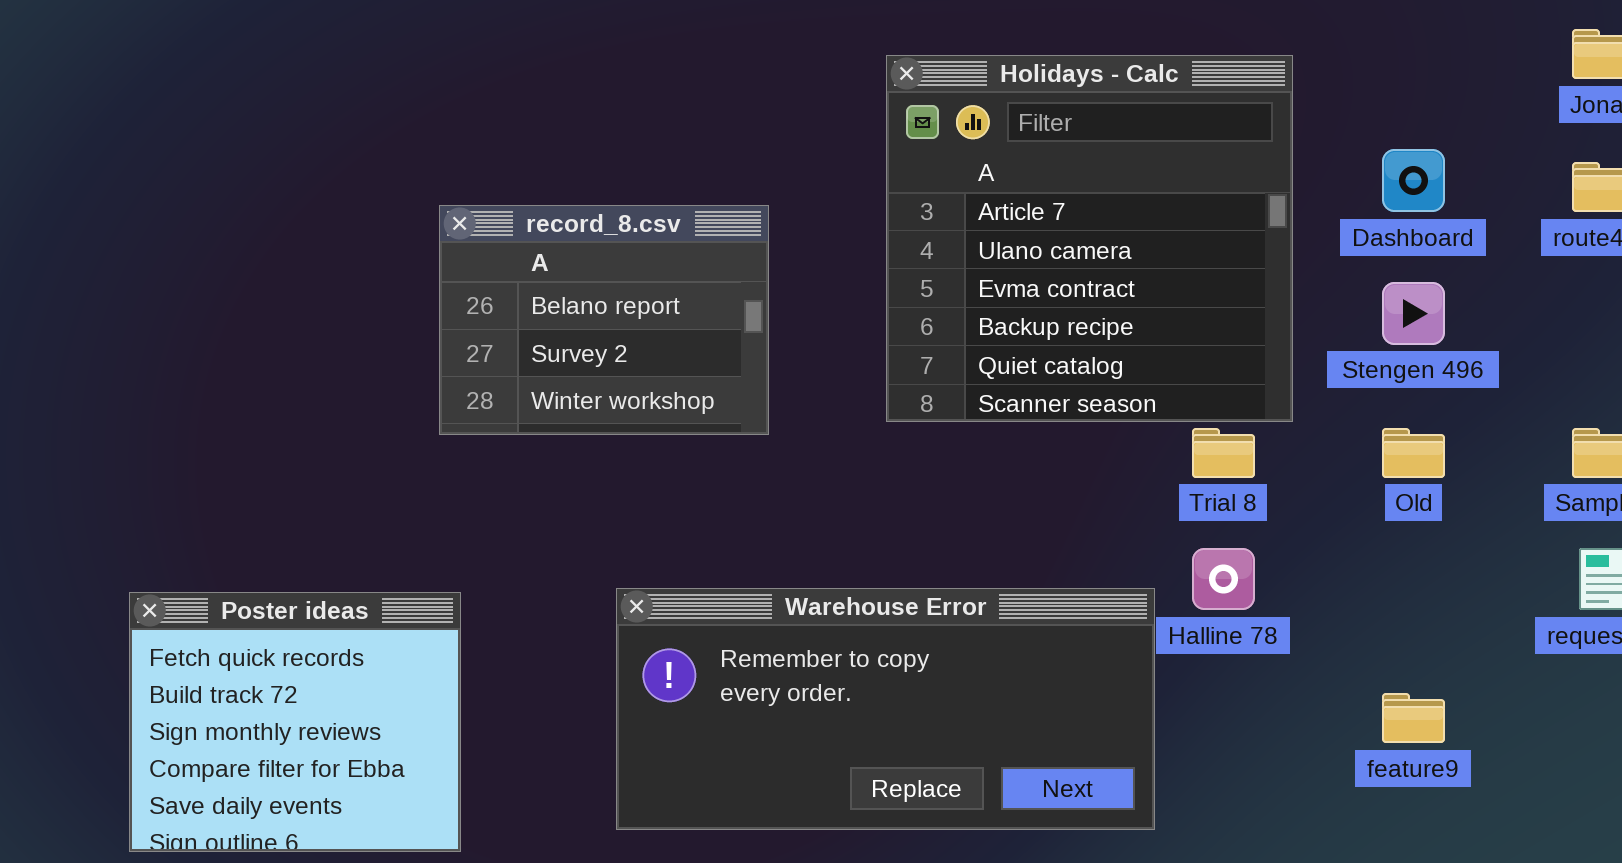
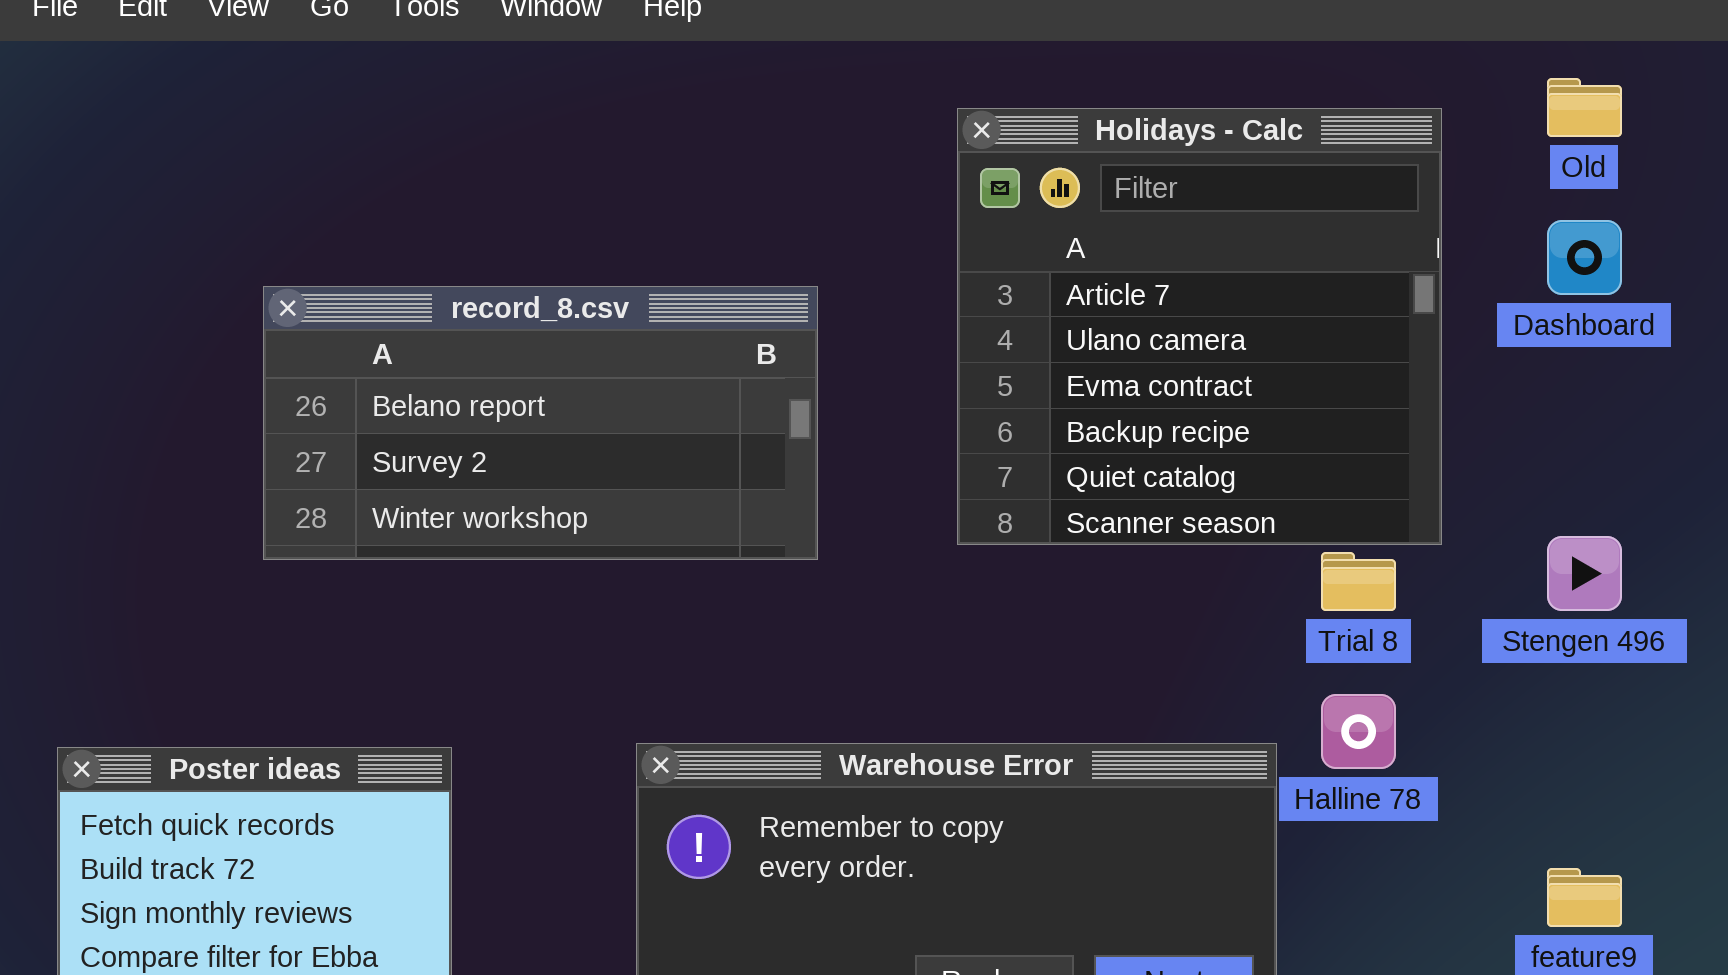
record_8.csv: [439,205,769,435] -> [263,286,818,560], resized
Stengen 496: [1382,282,1445,345] -> [1547,536,1622,611], moved
Old: [1382,428,1445,478] -> [1547,78,1622,137], moved

